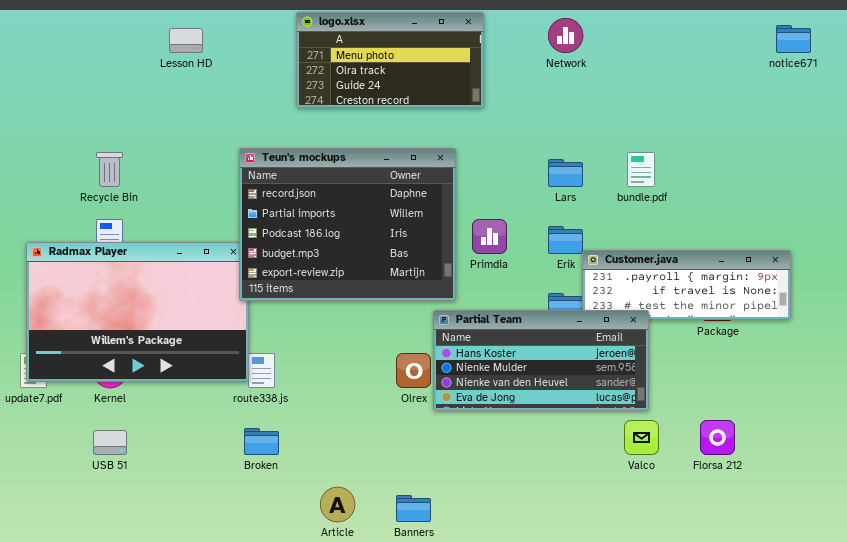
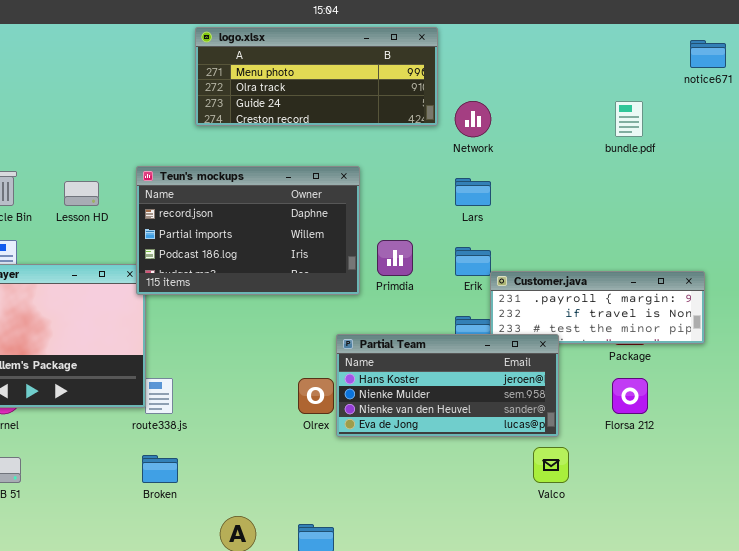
logo.xlsx: [296,12,484,108] -> [195,27,438,126], resized
Network: [548,18,583,53] -> [455,101,491,137], moved
Lesson HD: [169,28,203,53] -> [64,181,99,206], moved
Teun's mockups: [239,148,456,301] -> [136,166,360,295], resized
bundle.pdf: [627,152,655,187] -> [615,101,643,137], moved
Florsa 212: [700,420,735,455] -> [612,378,648,414], moved

